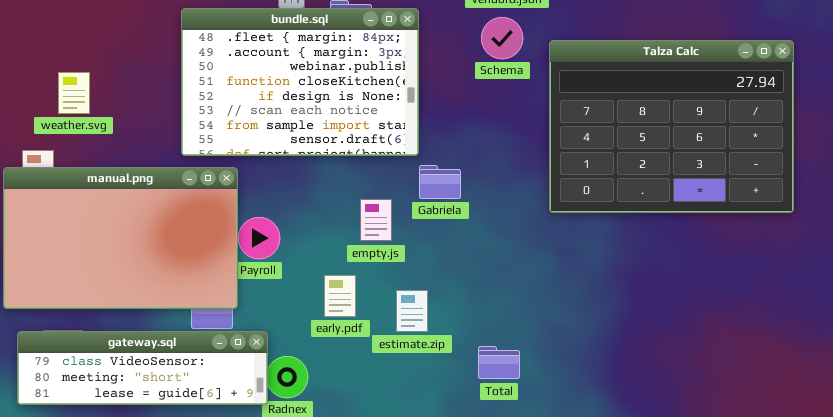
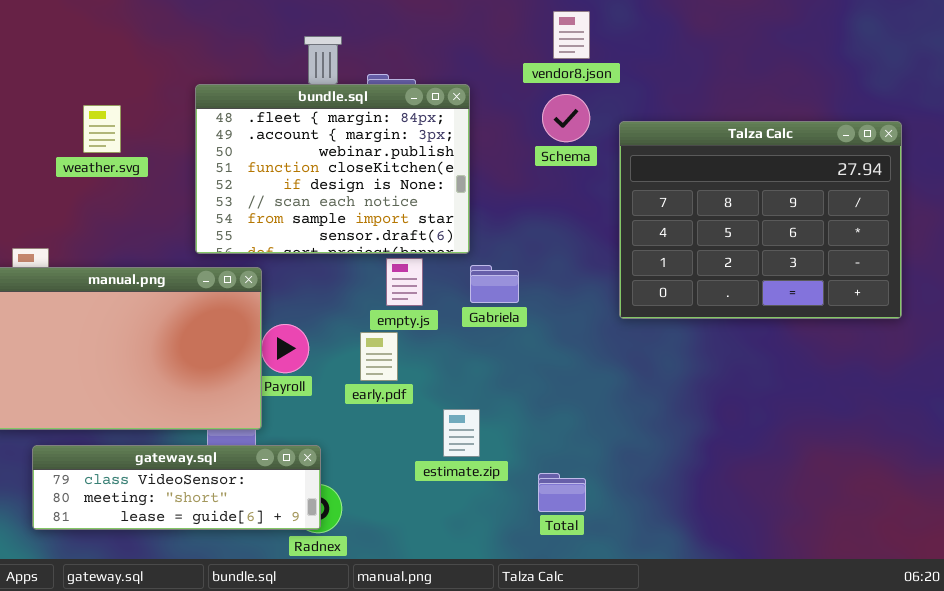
weather.svg: [58,72,90,114] -> [83,105,121,153], moved
empty.js: [360,199,392,241] -> [386,258,423,306], moved
early.pdf: [324,275,356,317] -> [360,332,398,381], moved
gateway.sql: [17,331,268,405] -> [32,445,321,530], moved

